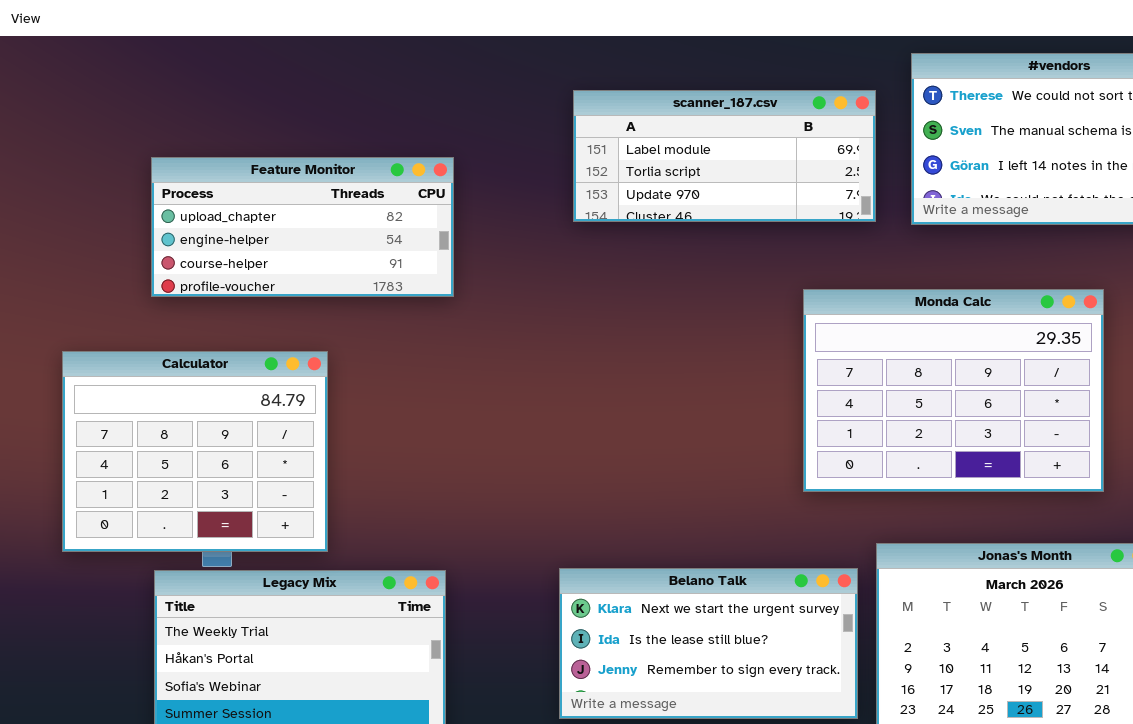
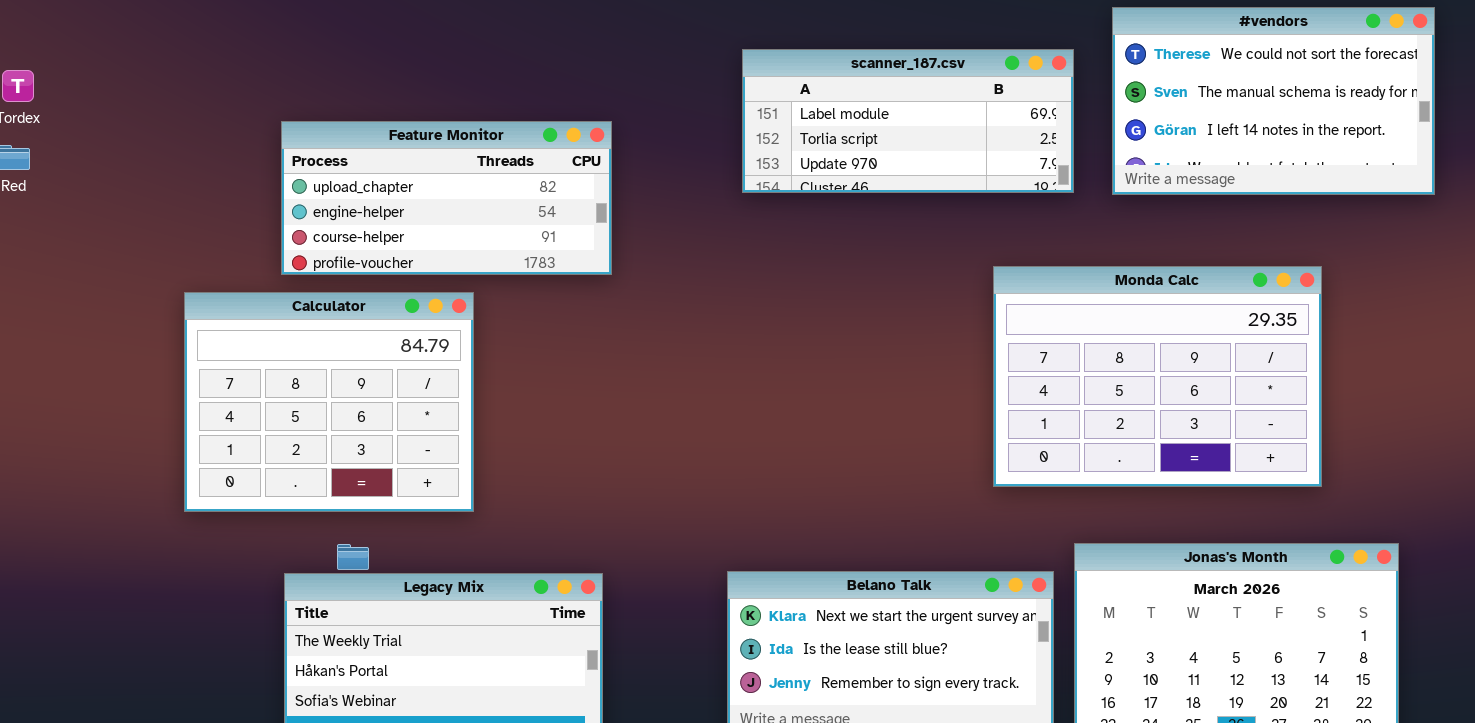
Calculator: [62,351,328,552] -> [184,292,474,512], moved

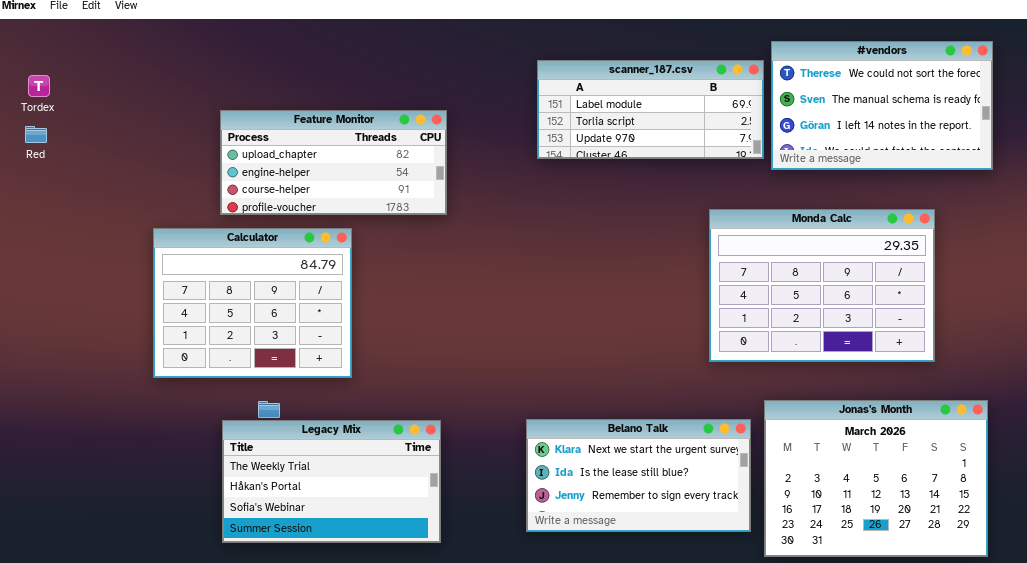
#vendors: [1112,7,1435,195] -> [771,41,993,170], moved

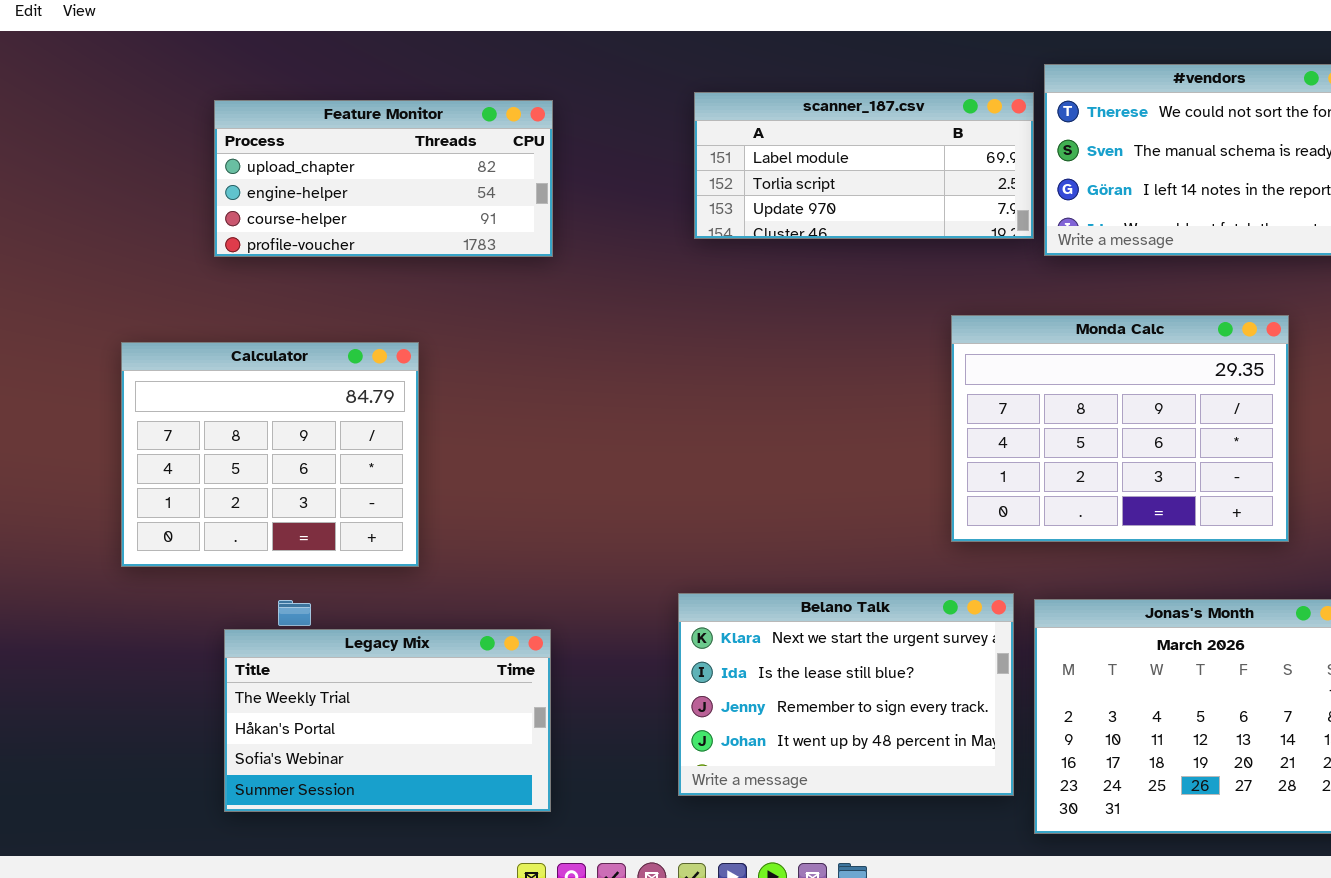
Feature Monitor: [220,110,447,215] -> [214,100,553,257], moved
Belano Talk: [526,419,751,532] -> [678,593,1014,796], resized

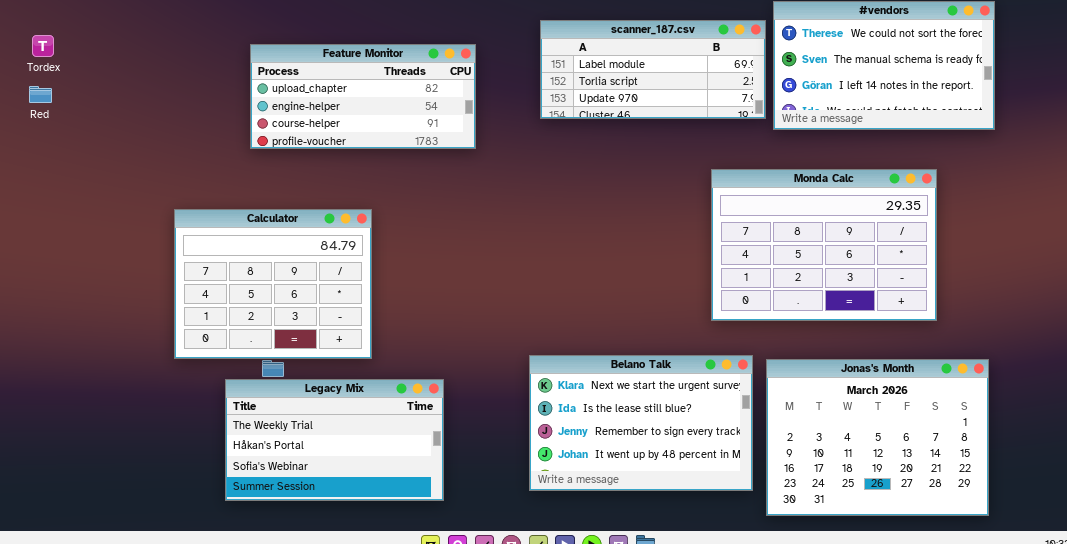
Feature Monitor: [214,100,553,257] -> [250,44,476,149], moved
Calculator: [121,342,419,567] -> [174,209,372,359], moved

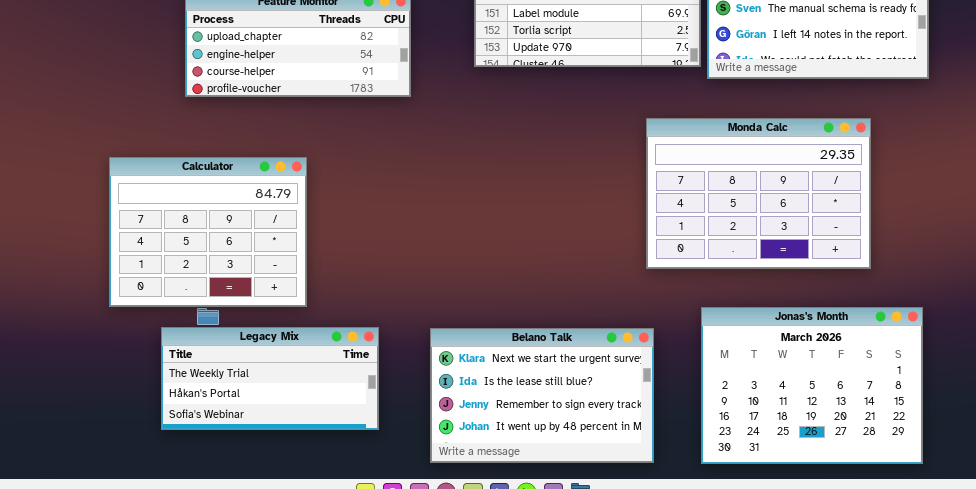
Belano Talk: [529,355,753,491] -> [430,328,654,463], moved
Legacy Mix: [225,379,444,501] -> [161,327,379,430], resized

